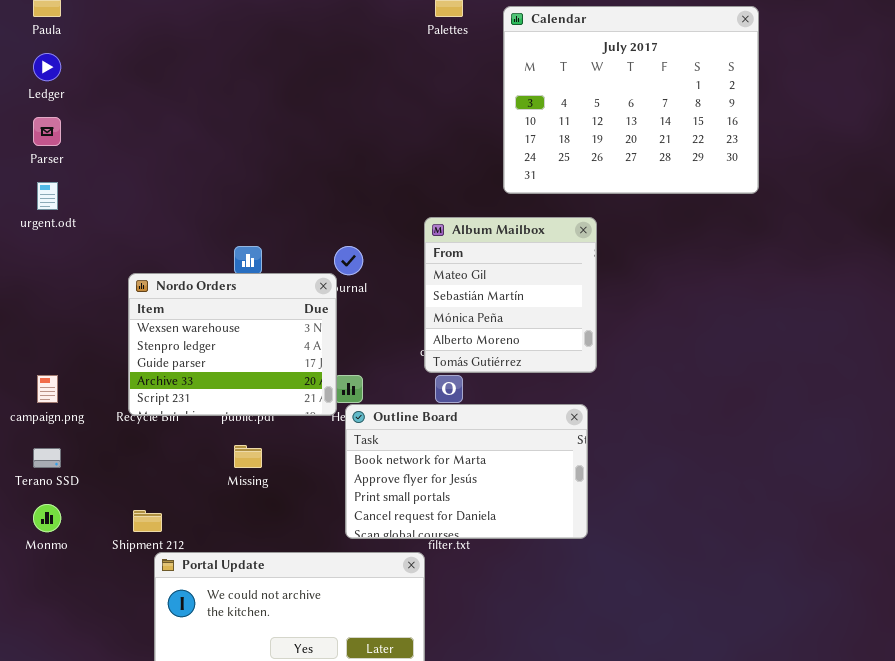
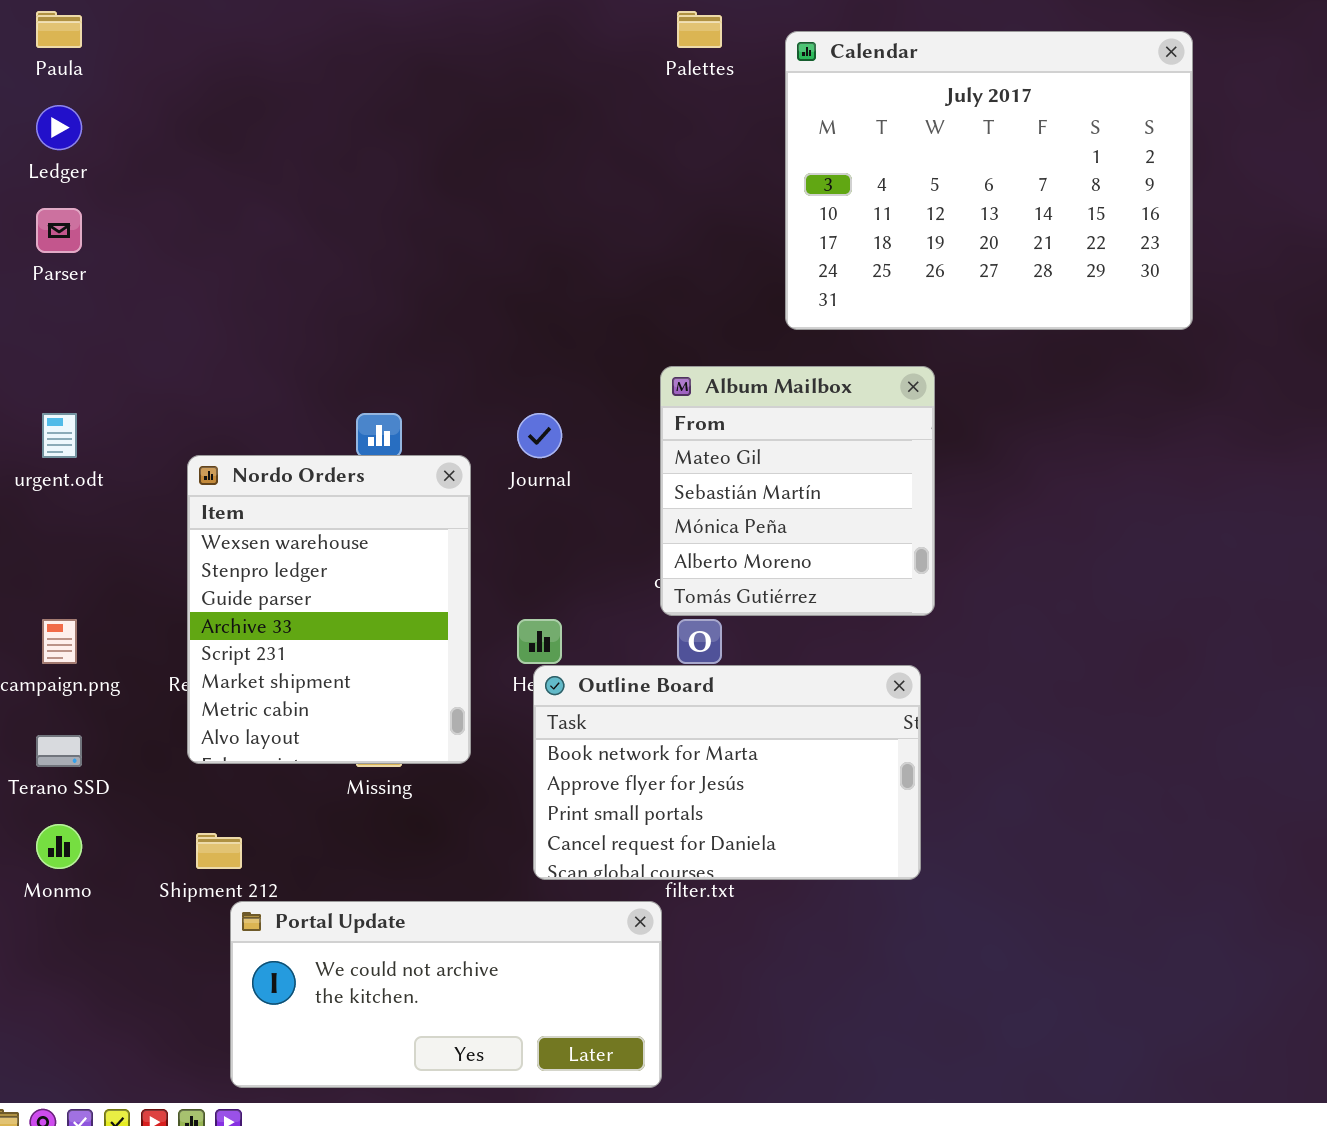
urgent.odt: [37,182,58,210] -> [42,413,77,458], moved
Nordo Orders: [128,273,337,416] -> [187,455,471,764], resized

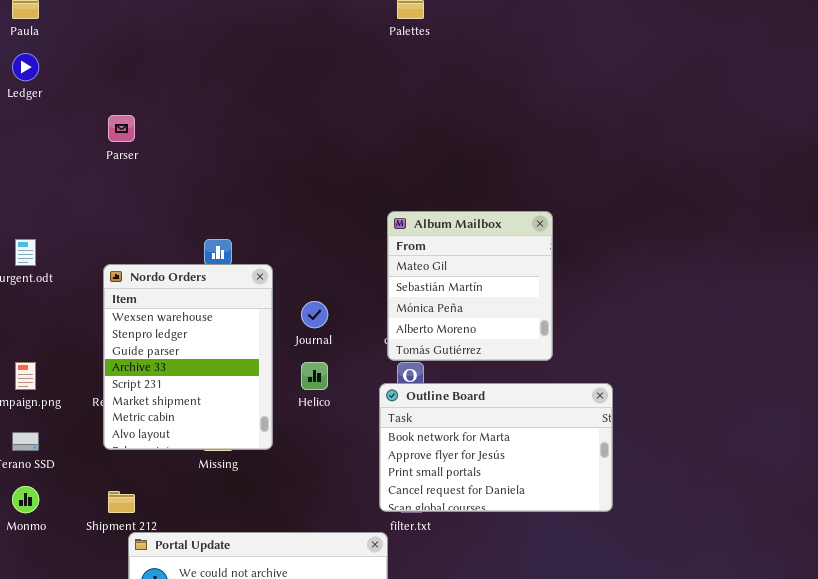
Calendar: [785,31,1193,330] -> none, closed
Parser: [36,208,82,253] -> [108,115,135,142], moved
Journal: [517,413,562,458] -> [301,301,328,328], moved
Outline Board: [533,665,921,880] -> [379,383,613,512], moved

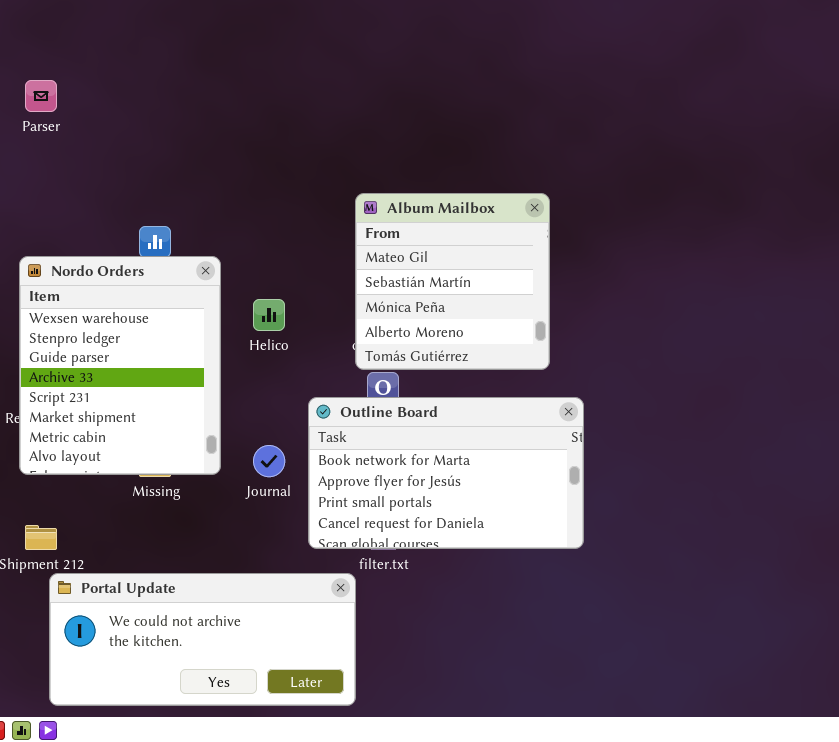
Journal: [301,301,328,328] -> [253,445,285,477], moved
Helico: [301,362,328,390] -> [253,299,285,331], moved
Outline Board: [379,383,613,512] -> [308,397,584,549], moved

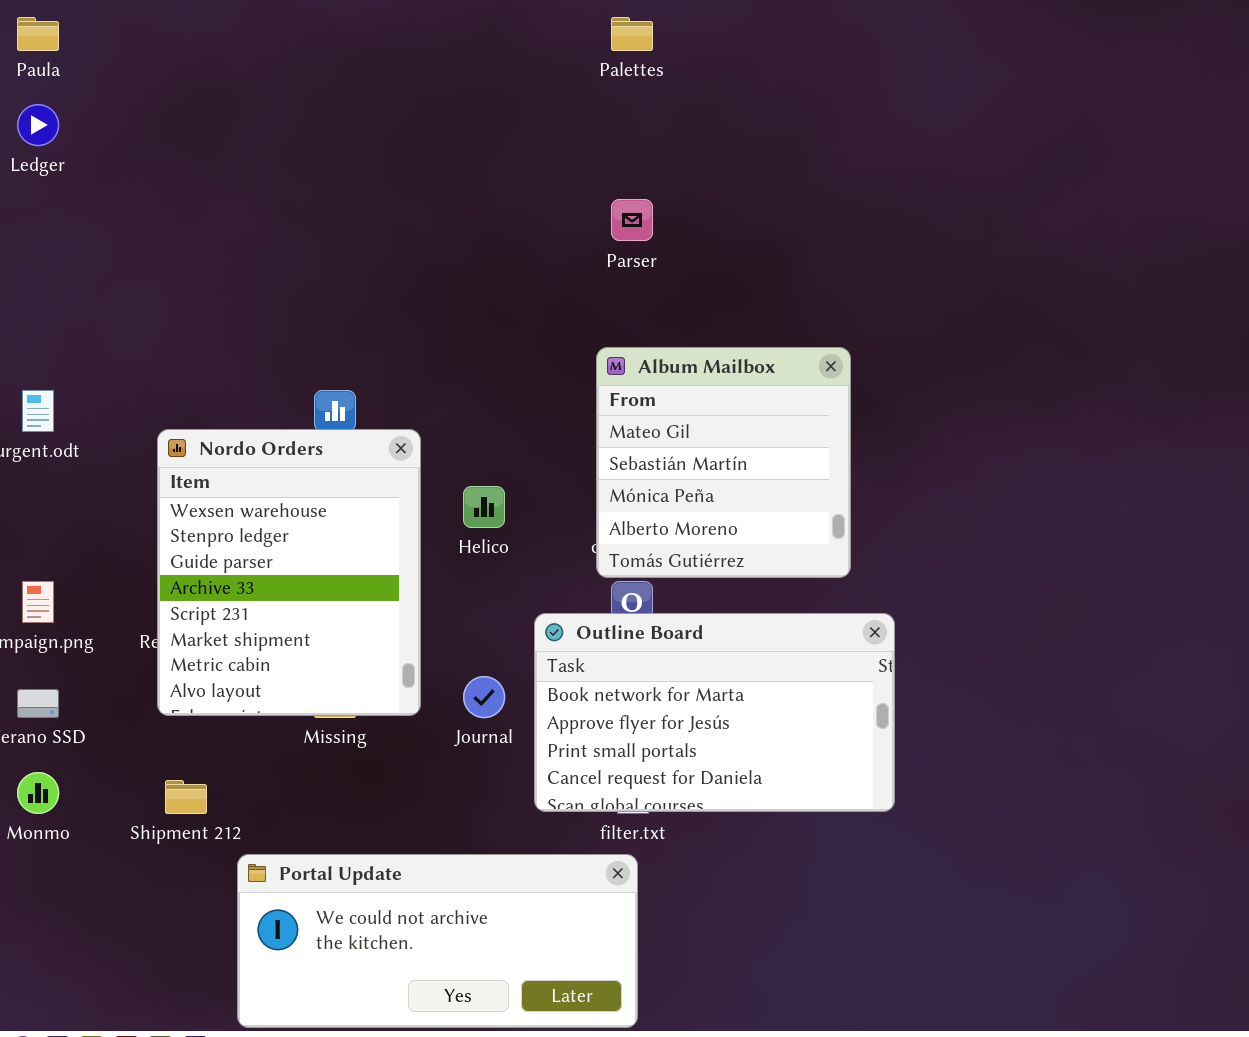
Parser: [25,80,57,112] -> [611,199,653,241], moved
Portal Update: [49,573,356,706] -> [237,854,638,1028], moved

